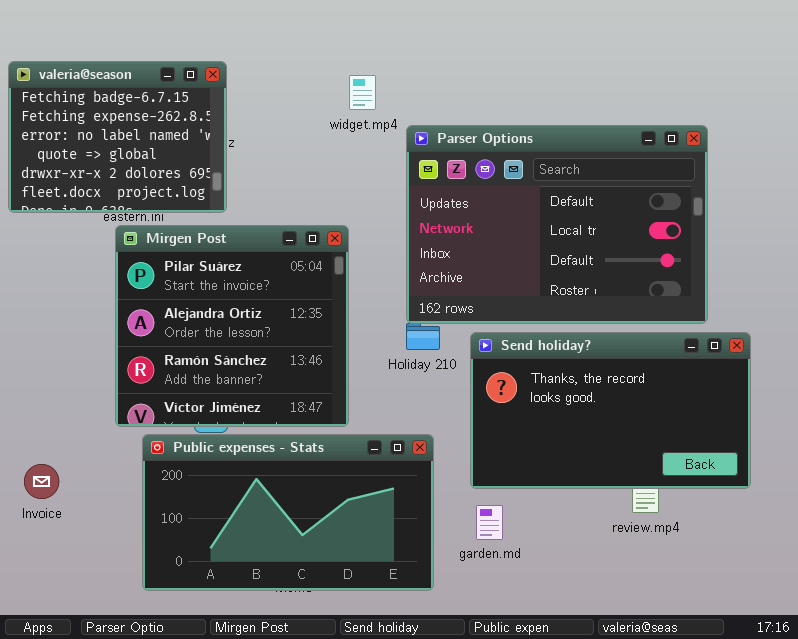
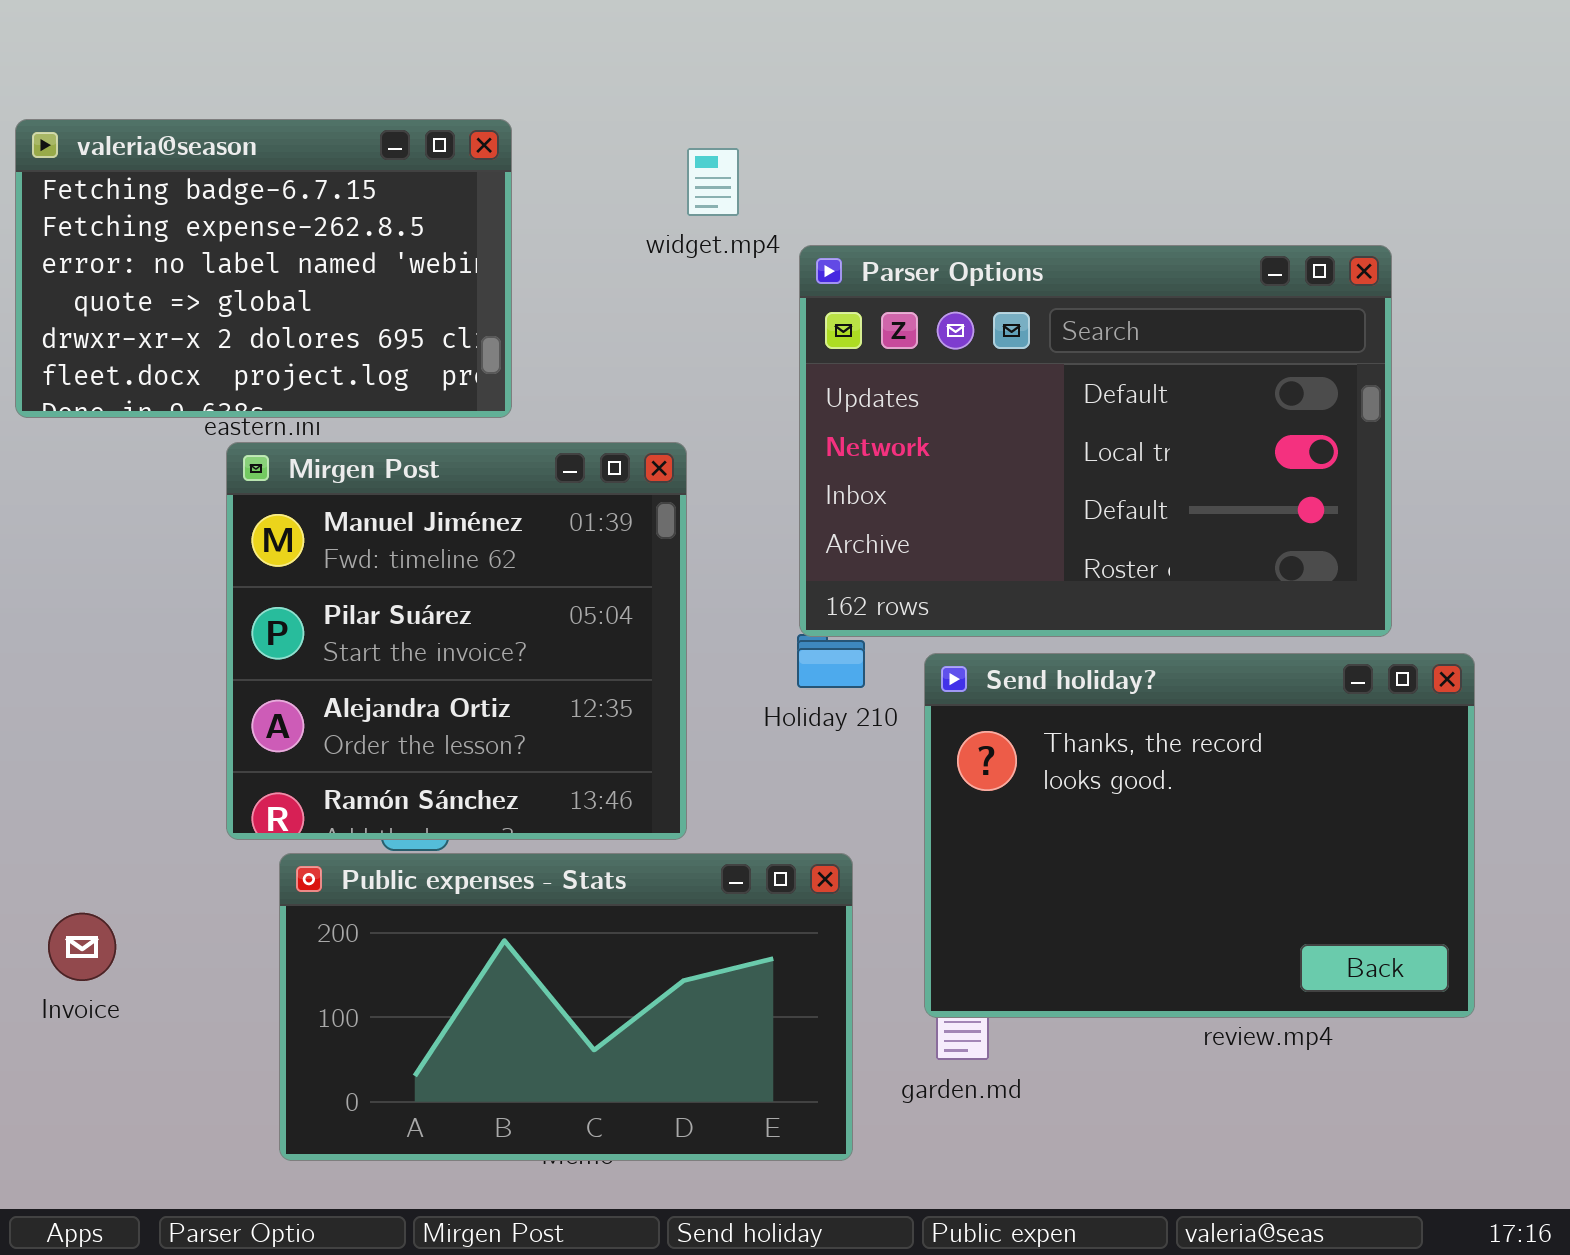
valeria@season: [8,61,227,213] -> [15,119,512,418], resized
Mirgen Post: [115,225,349,427] -> [226,442,687,840], scrolled up 1 row
Send holiday?: [470,332,751,489] -> [924,653,1475,1018], resized

